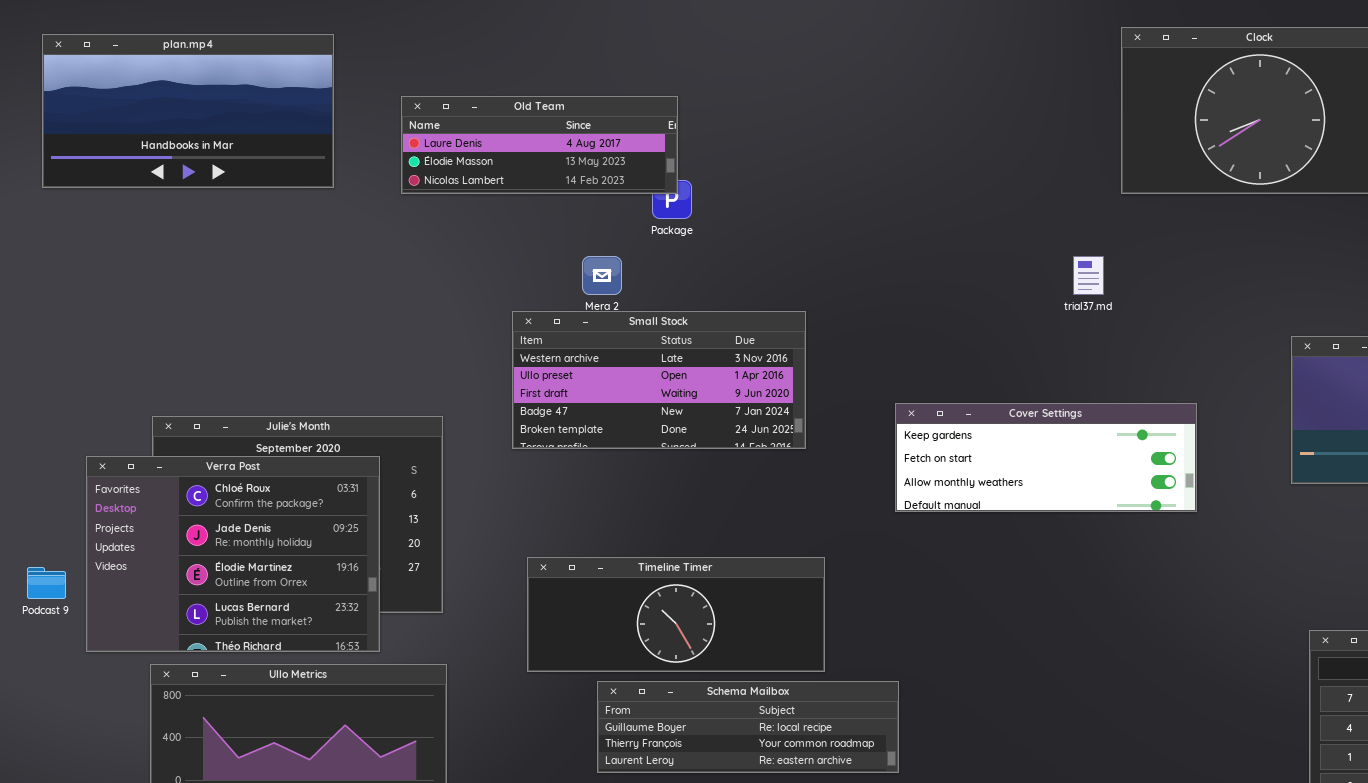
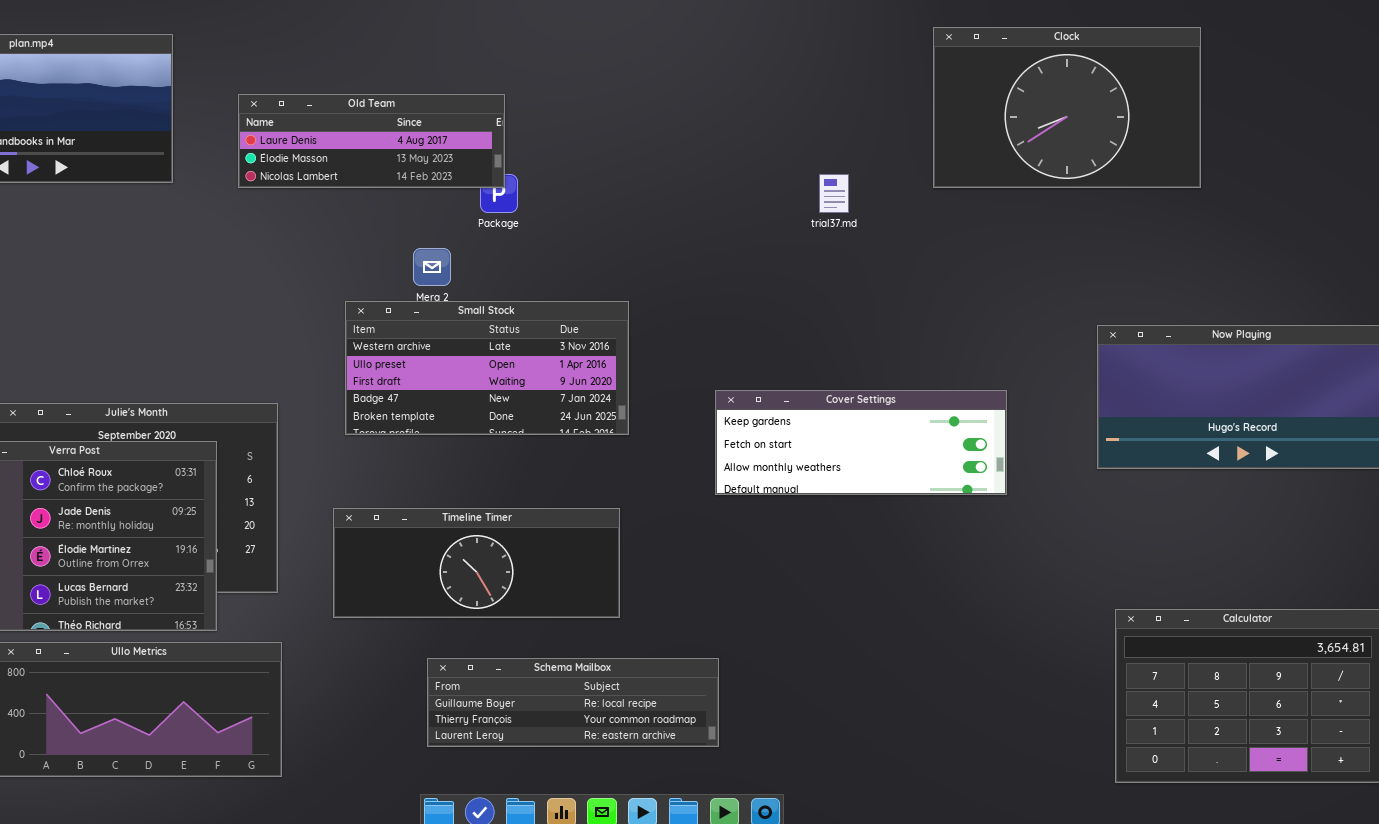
trial37.md: [1073,256,1104,295] -> [819,174,849,213], moved
Timeline Timer: [527,557,825,672] -> [333,508,620,618], moved

